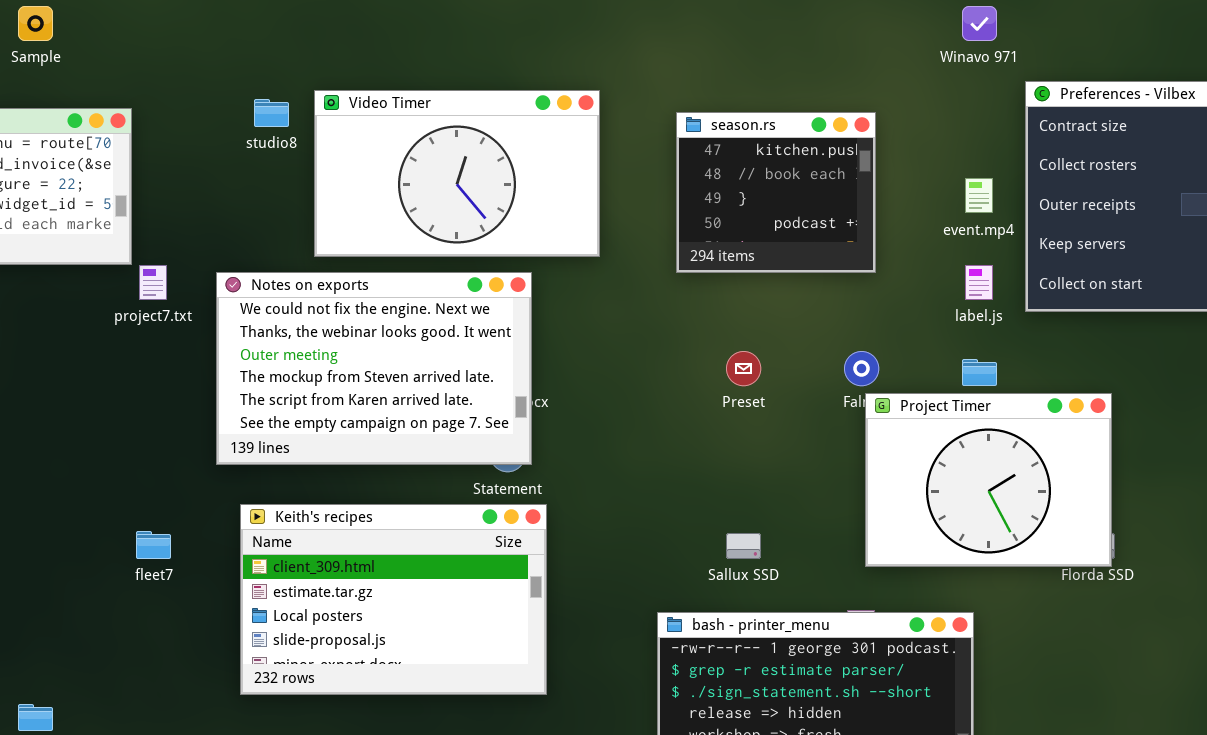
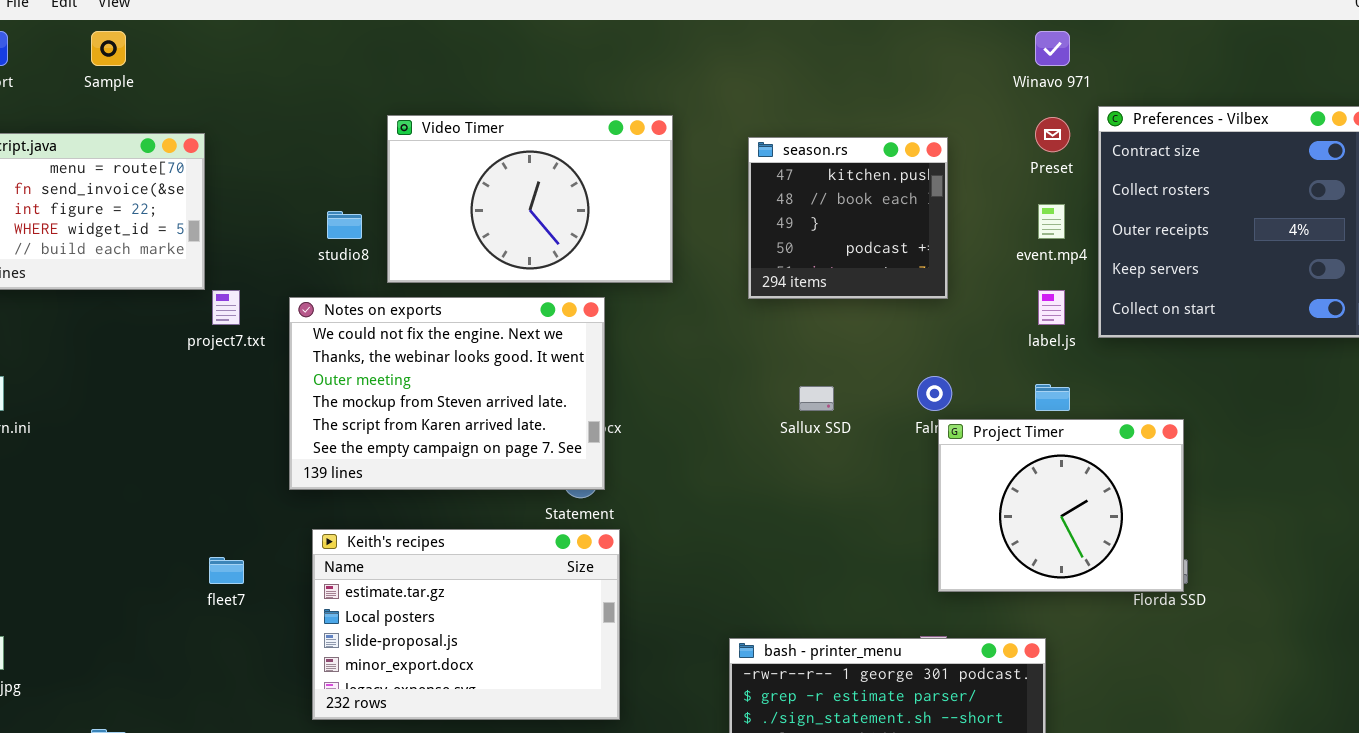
studio8: [254,99,289,127] -> [327,211,362,239], moved
Preset: [726,351,761,386] -> [1035,117,1070,152], moved
Keith's recipes: [240,504,547,695] -> [312,529,620,720], scrolled down 1 row
Sallux SSD: [726,533,761,559] -> [799,386,834,411], moved

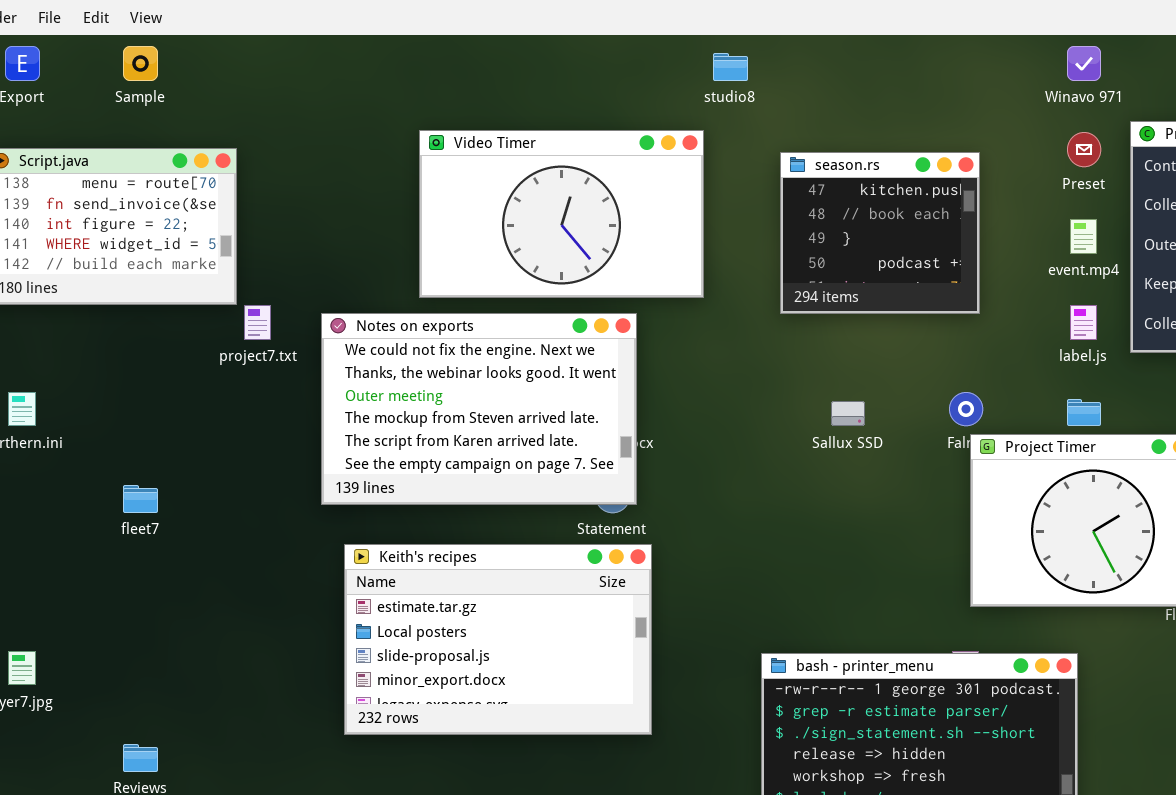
studio8: [327,211,362,239] -> [713,53,748,81], moved
fleet7: [209,557,244,584] -> [123,485,158,513], moved

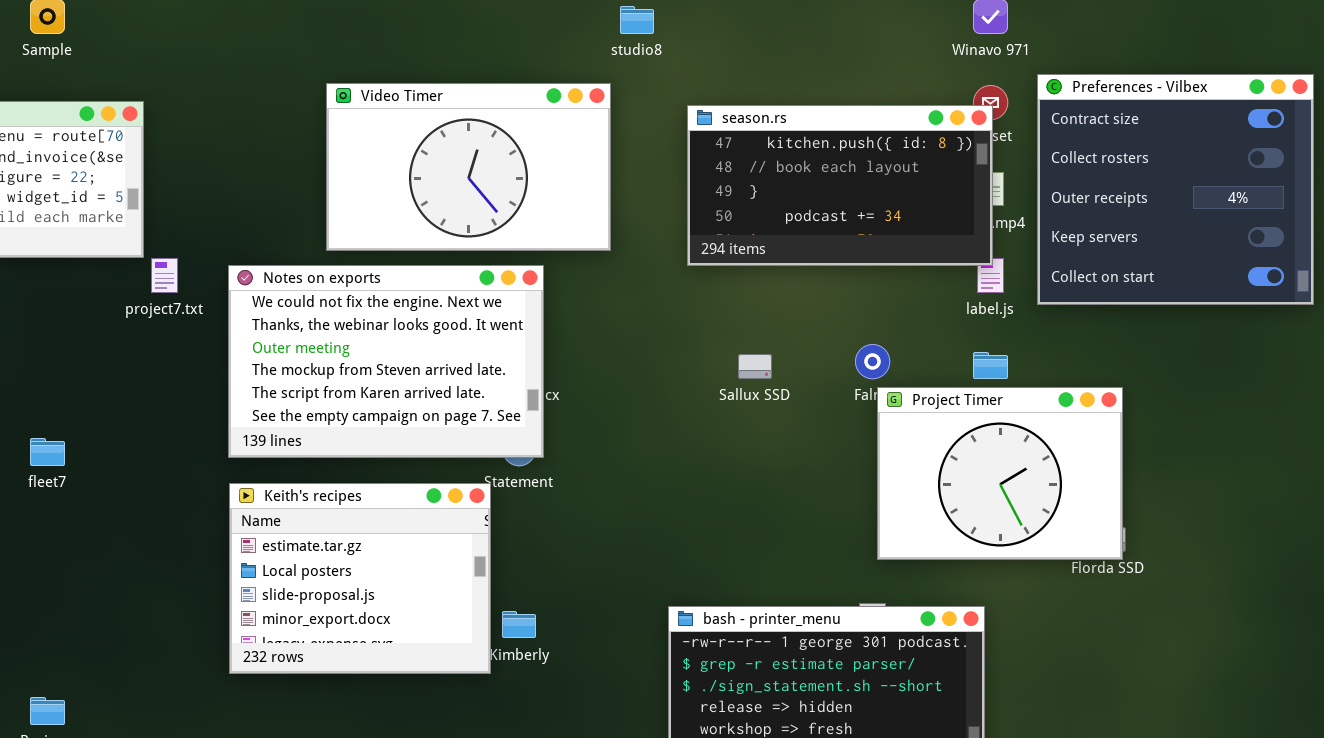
season.rs: [780,152,980,314] -> [687,105,993,266], resized
Keith's recipes: [344,544,652,735] -> [229,483,491,674], moved, resized

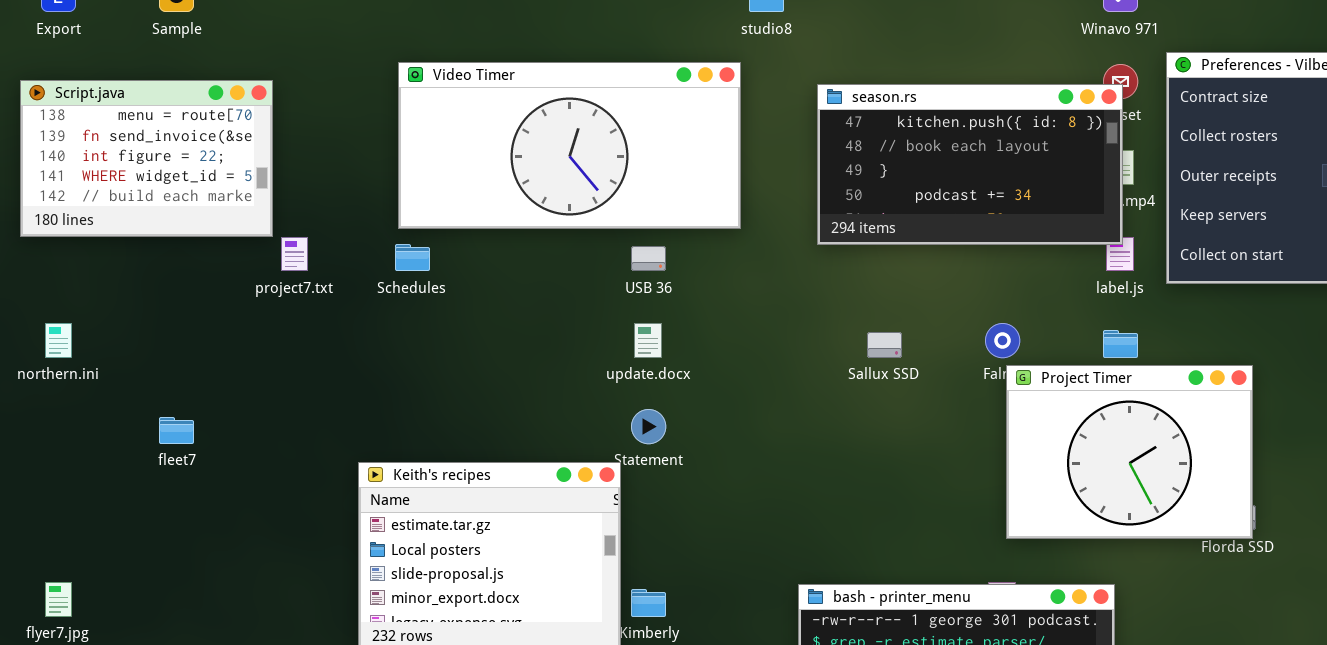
Video Timer: [326,83,611,251] -> [398,62,741,229], resized
Notes on exports: [228,265,544,458] -> none, closed

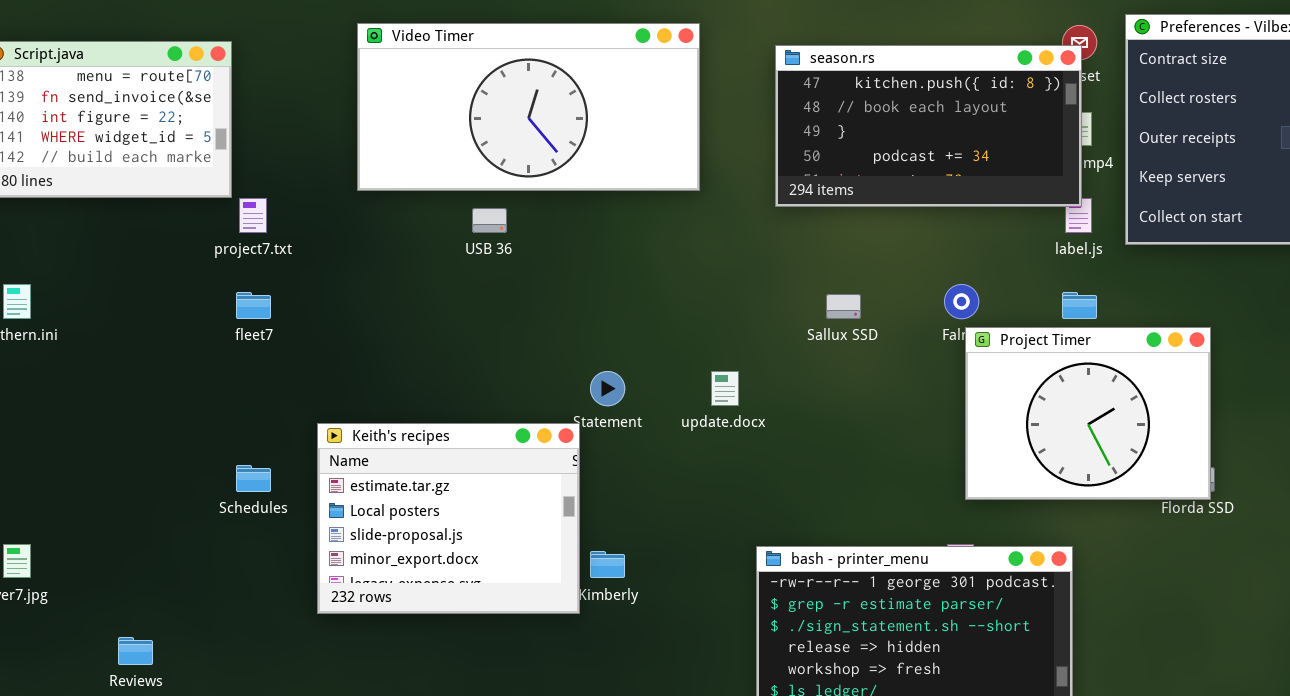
Schedules: [395,244,430,271] -> [236,465,271,492], moved
USB 36: [631,246,666,271] -> [472,208,507,233], moved
update.docx: [634,323,662,358] -> [711,371,739,406], moved
fleet7: [159,417,194,444] -> [236,292,271,319], moved

